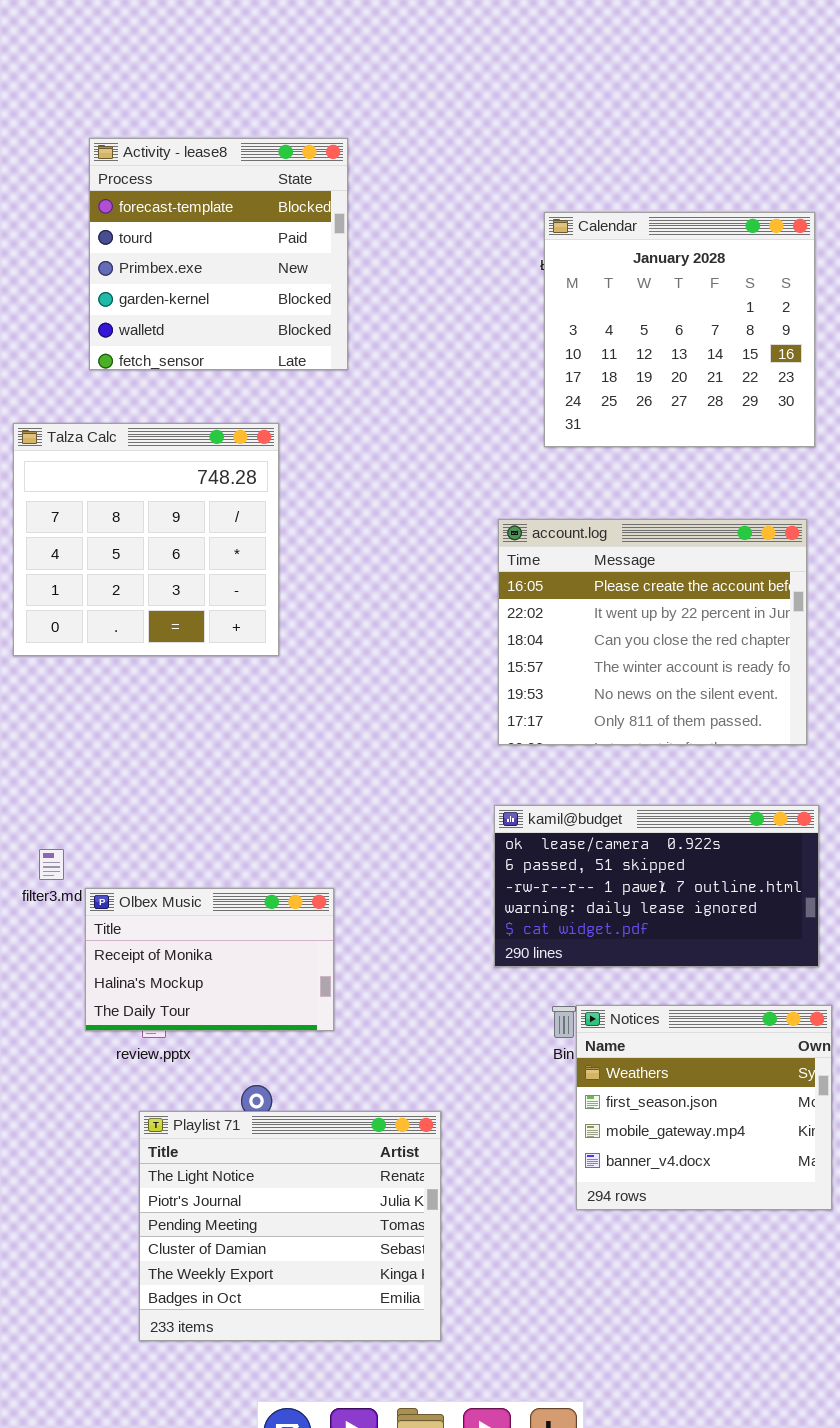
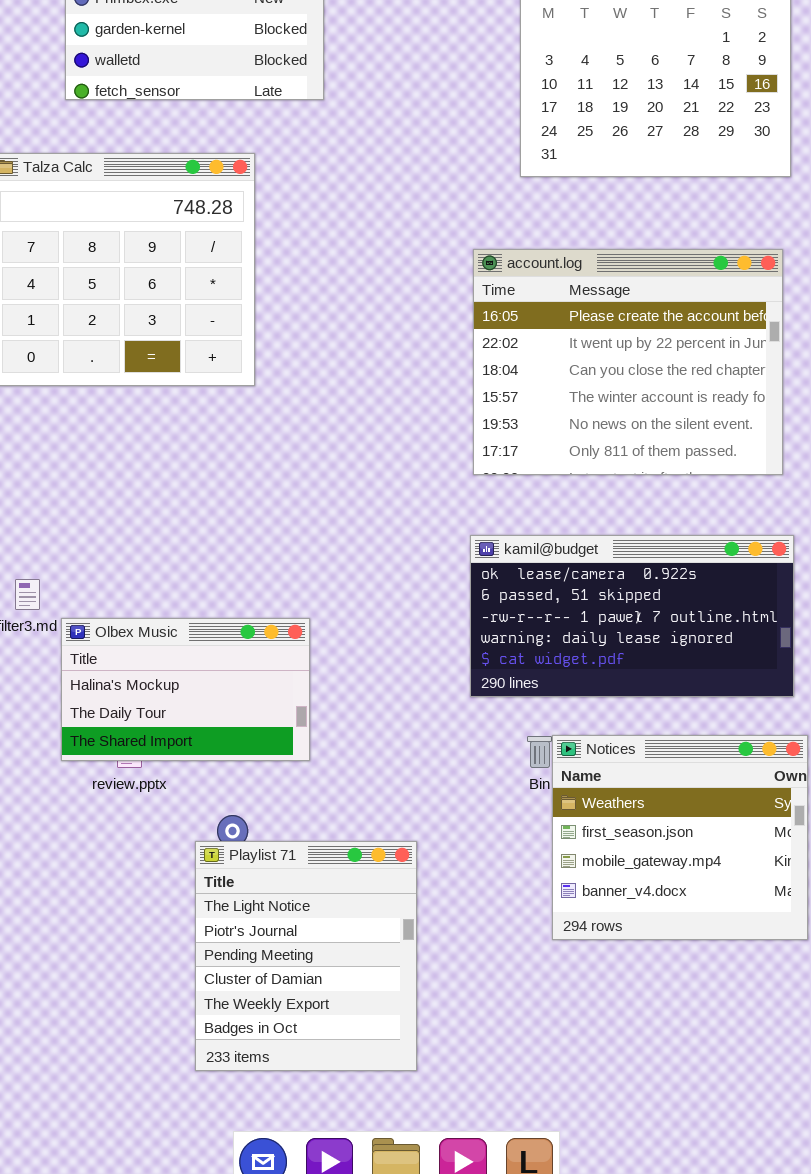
Olbex Music: [85,888,334,1031] -> [61,618,310,761], scrolled down 1 row
Playlist 71: [139,1111,441,1341] -> [195,841,417,1071], resized

